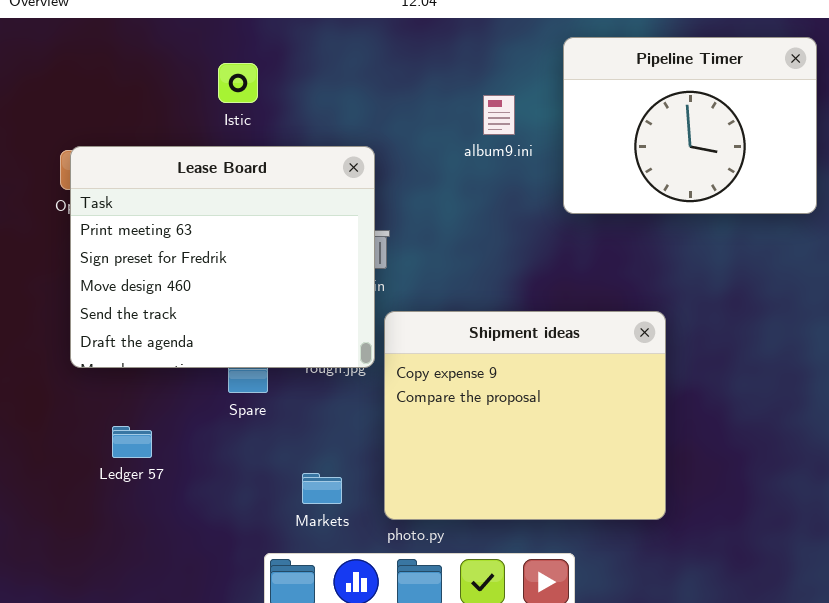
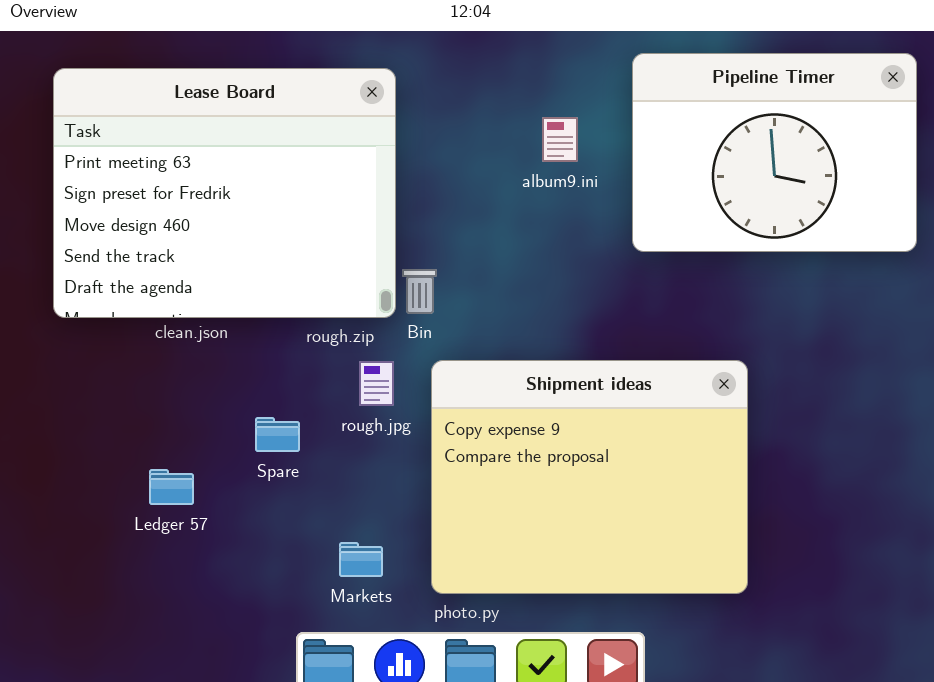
Lease Board: [70,146,375,368] -> [53,68,396,318], moved
Ledger 57: [112,426,152,458] -> [149,469,194,505], moved

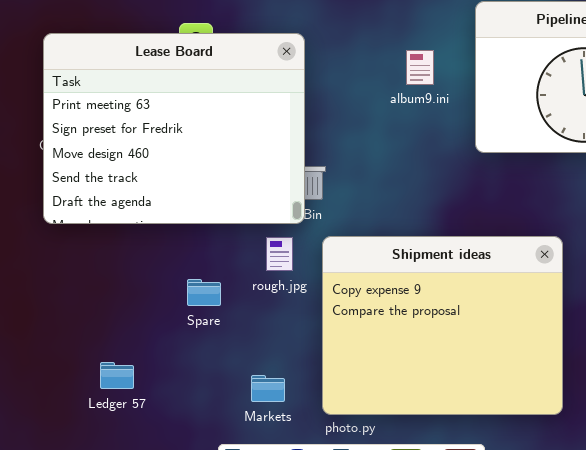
Lease Board: [53,68,396,318] -> [43,33,305,224], moved
Ledger 57: [149,469,194,505] -> [100,362,134,389], moved

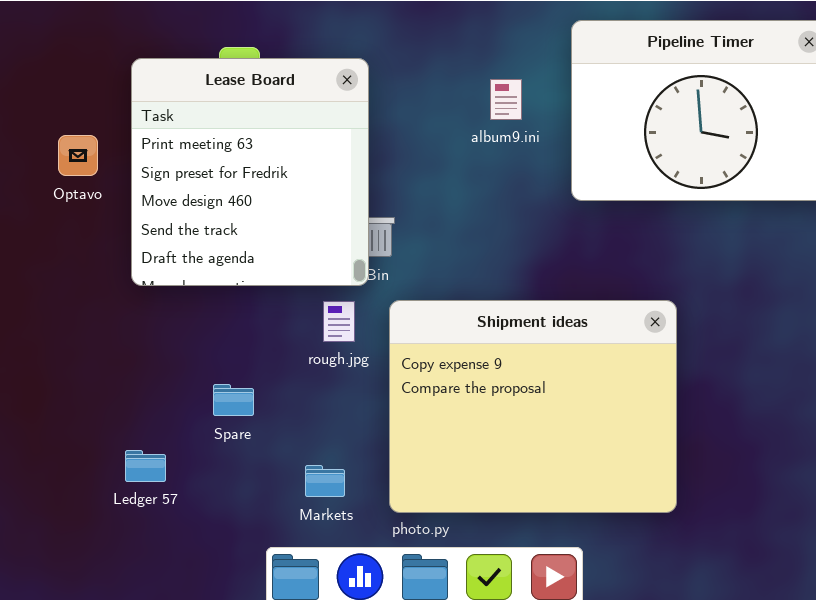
Lease Board: [43,33,305,224] -> [131,58,369,286], resized
Spare: [187,279,221,306] -> [213,384,254,416], moved

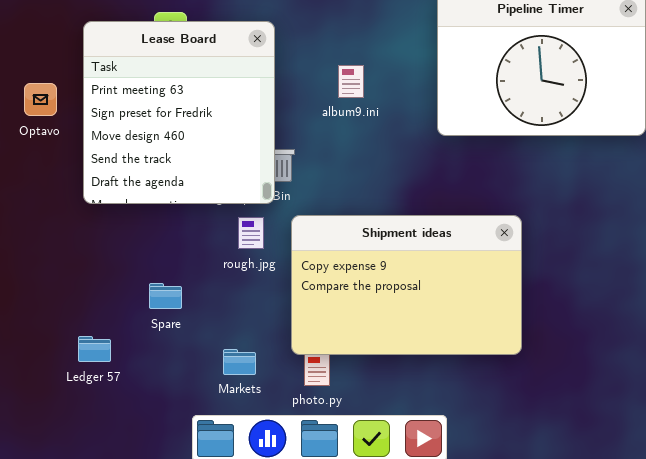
album9.ini: [490,79,522,120] -> [338,65,364,98], moved
Shipment ideas: [389,300,677,513] -> [291,215,522,355], resized

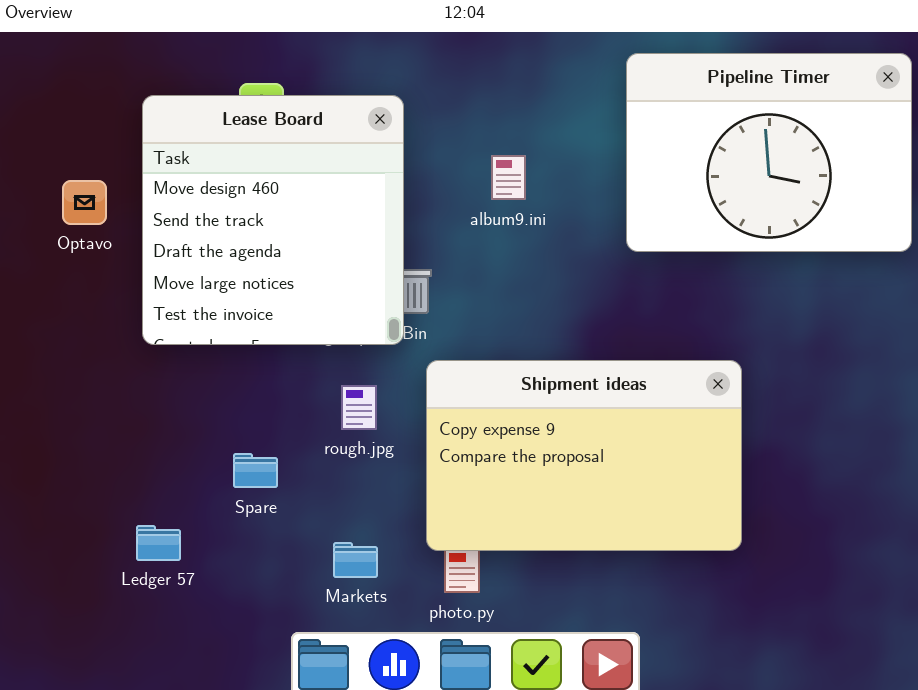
Lease Board: [83,21,275,204] -> [142,95,404,345], scrolled down 2 rows
rough.jpg: [238,217,264,249] -> [341,385,377,430], moved

